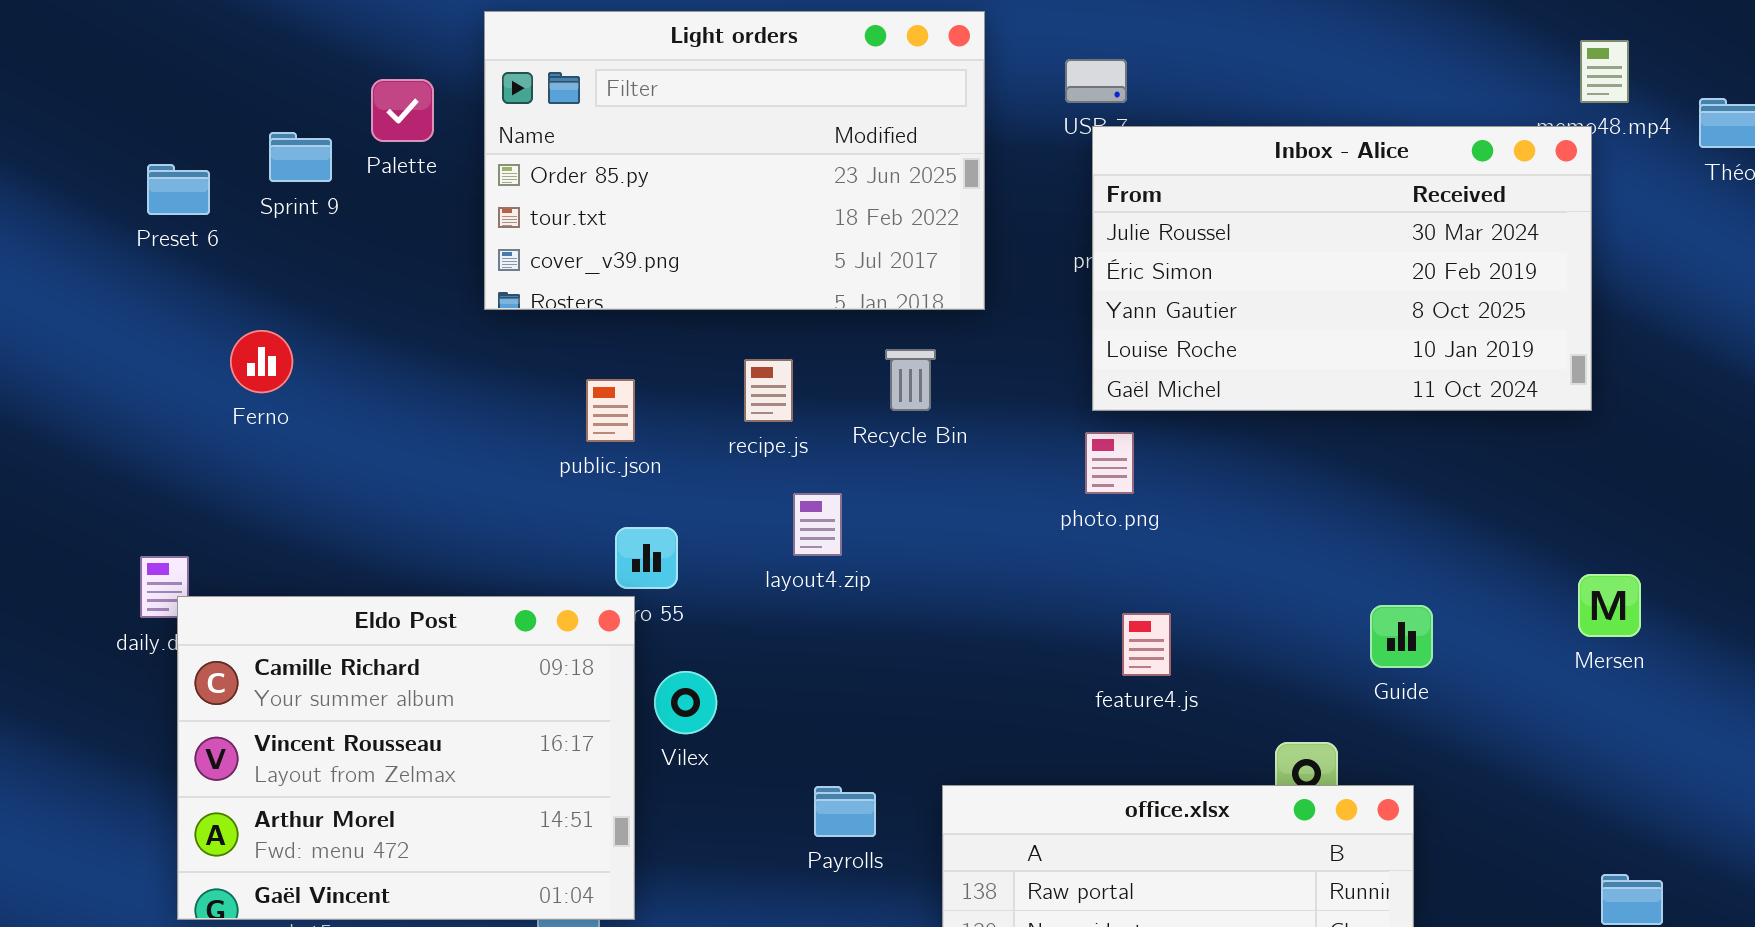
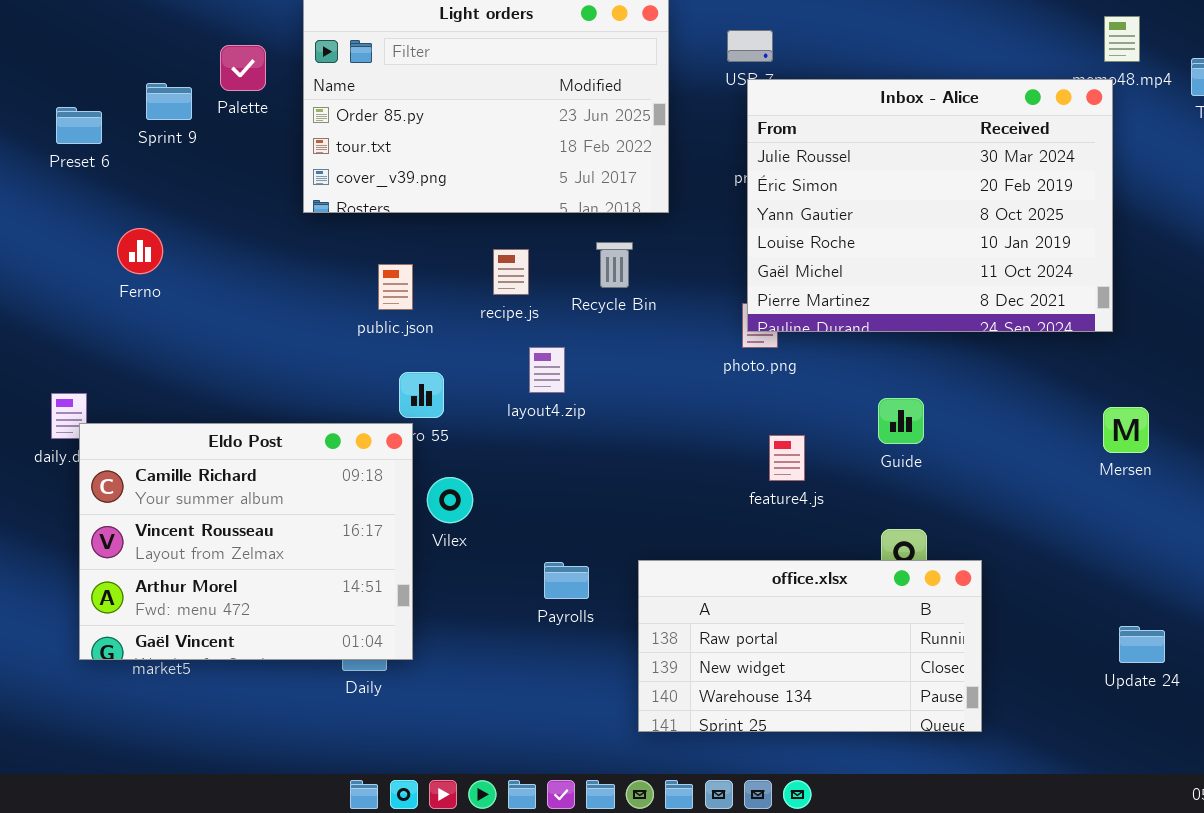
Inbox - Alice: [1092,126,1592,411] -> [747,79,1113,332], resized
Guide: [1370,605,1433,668] -> [878,398,924,444], moved

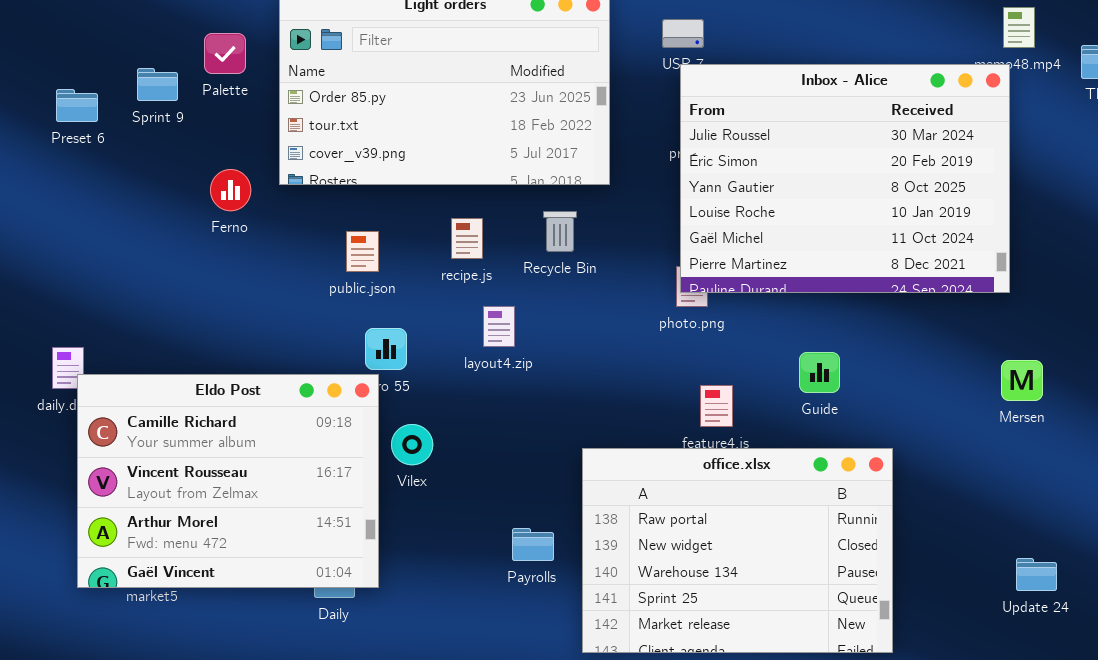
Ferno: [117,228,163,274] -> [210,169,251,211], moved
office.xlsx: [638,560,982,732] -> [582,448,893,653], resized
Payrolls: [544,562,589,599] -> [512,528,554,561], moved

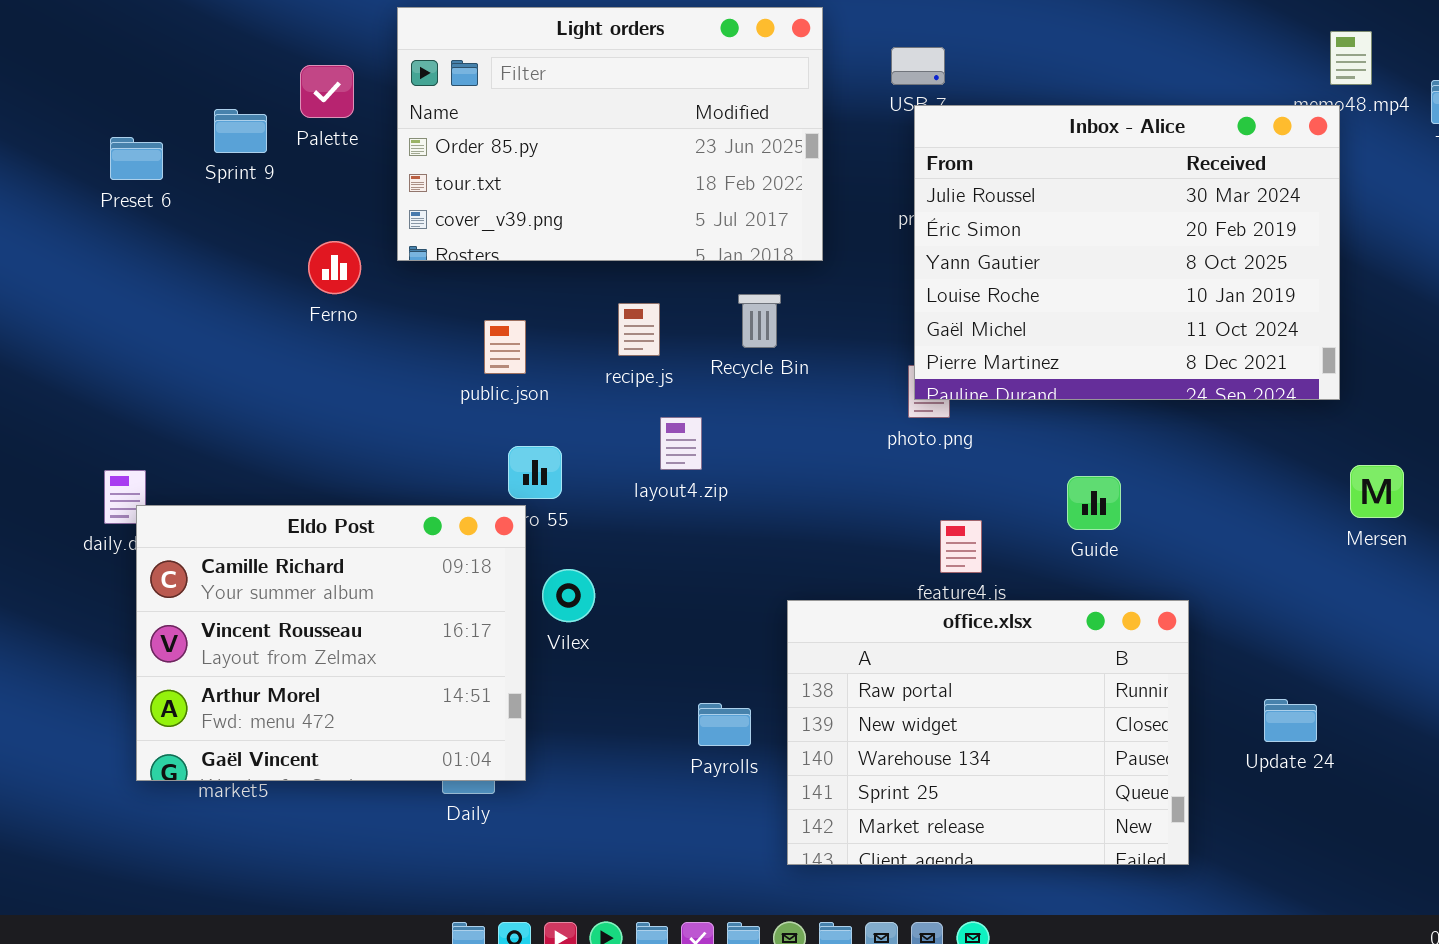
Mersen: [1001,360,1043,401] -> [1350,465,1404,518], moved
Update 24: [1016,558,1057,591] -> [1264,699,1317,742], moved

